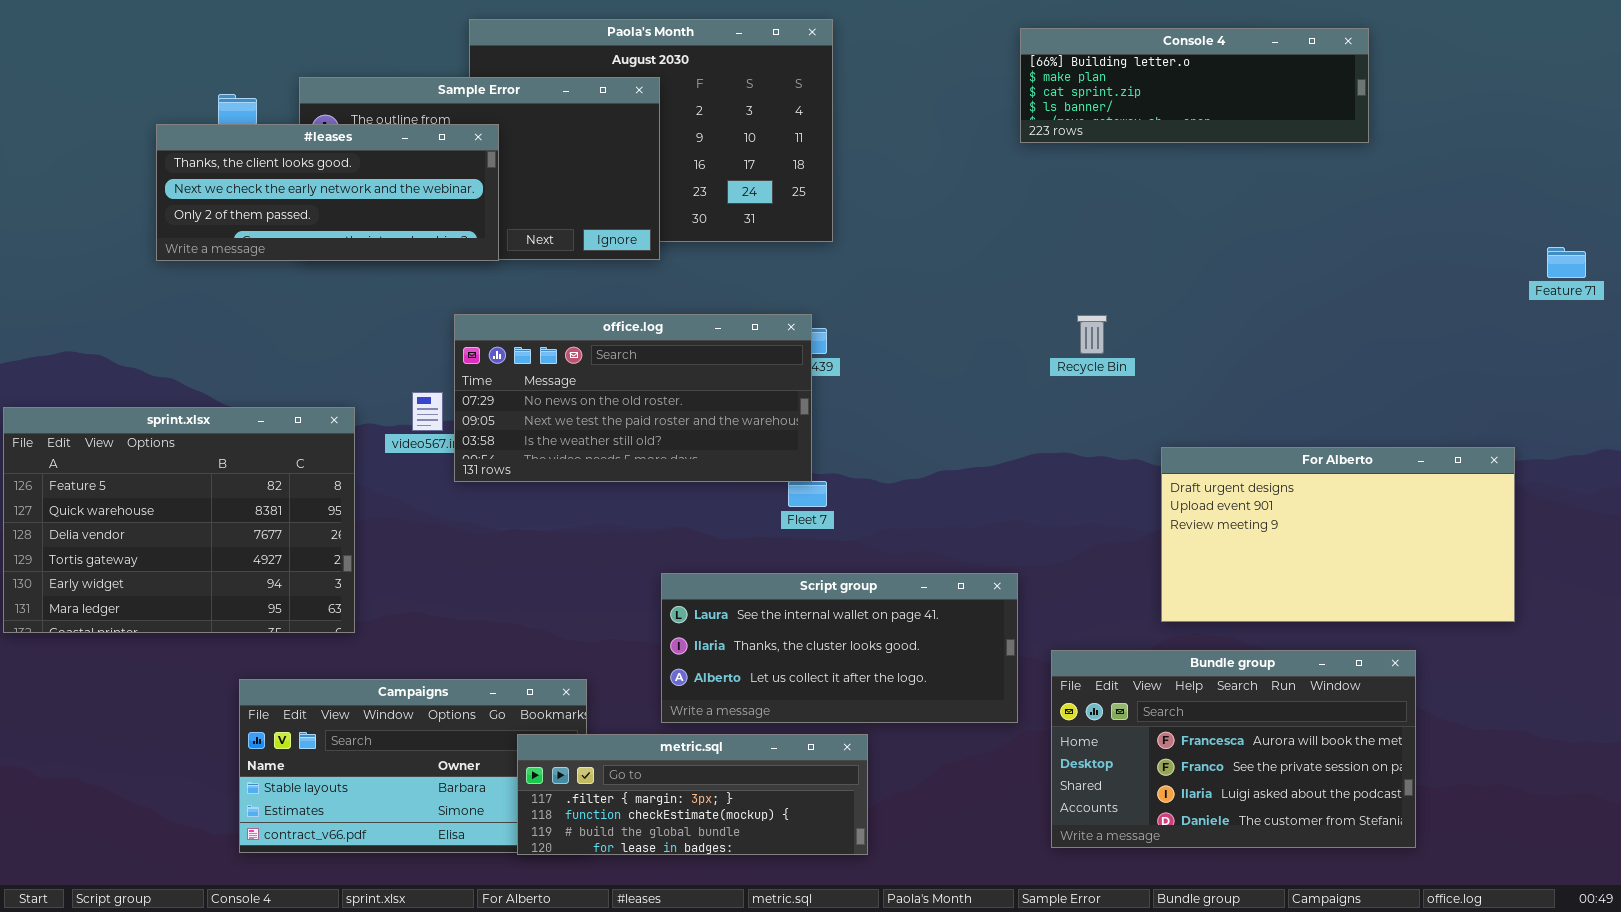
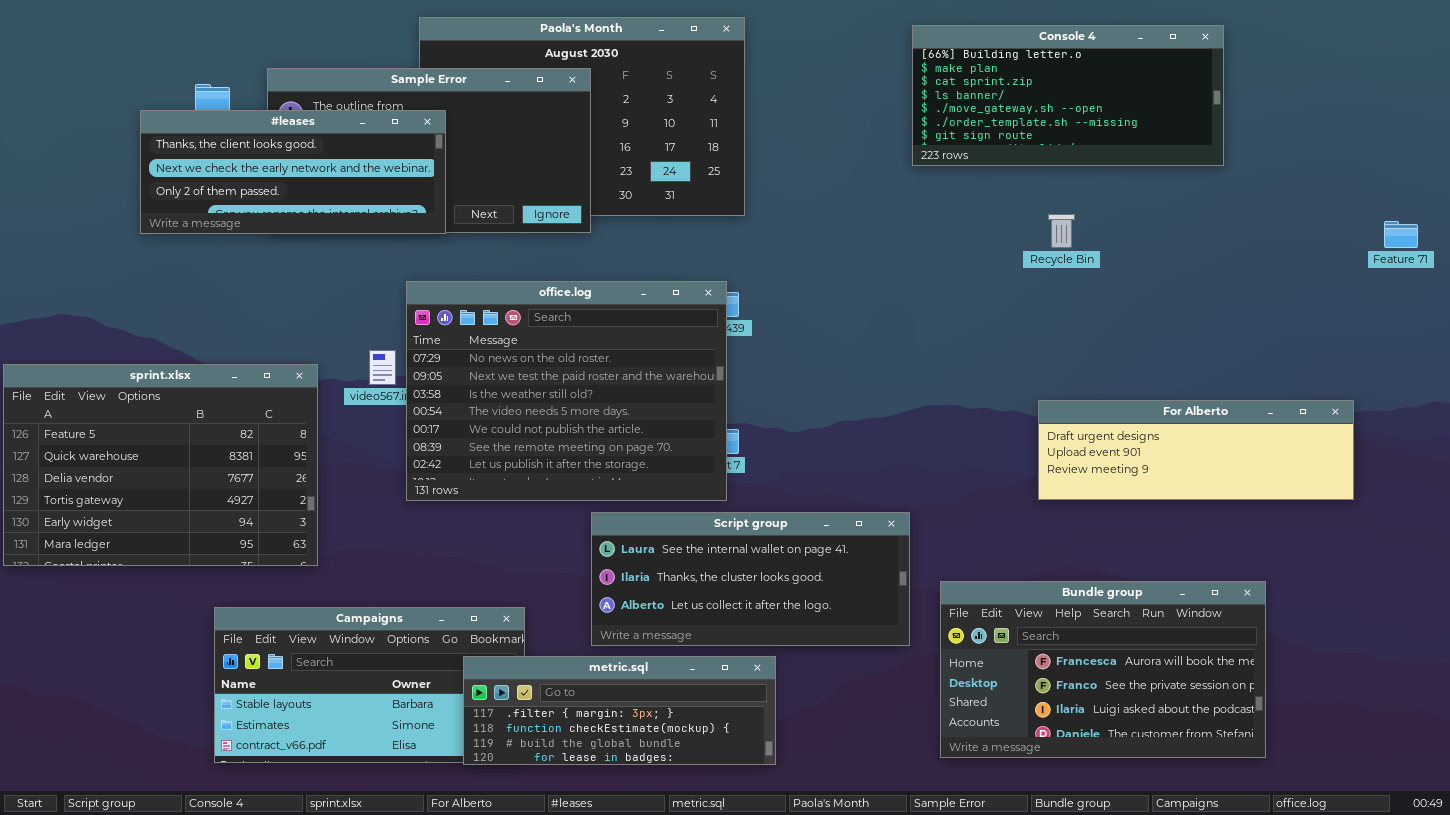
Console 4: [1020,28,1369,143] -> [912,25,1224,166], resized
office.log: [454,314,812,482] -> [406,281,727,501], resized
Recycle Bin: [1077,315,1107,354] -> [1048,214,1075,248], moved
For Alberto: [1161,447,1515,622] -> [1038,400,1354,500], resized

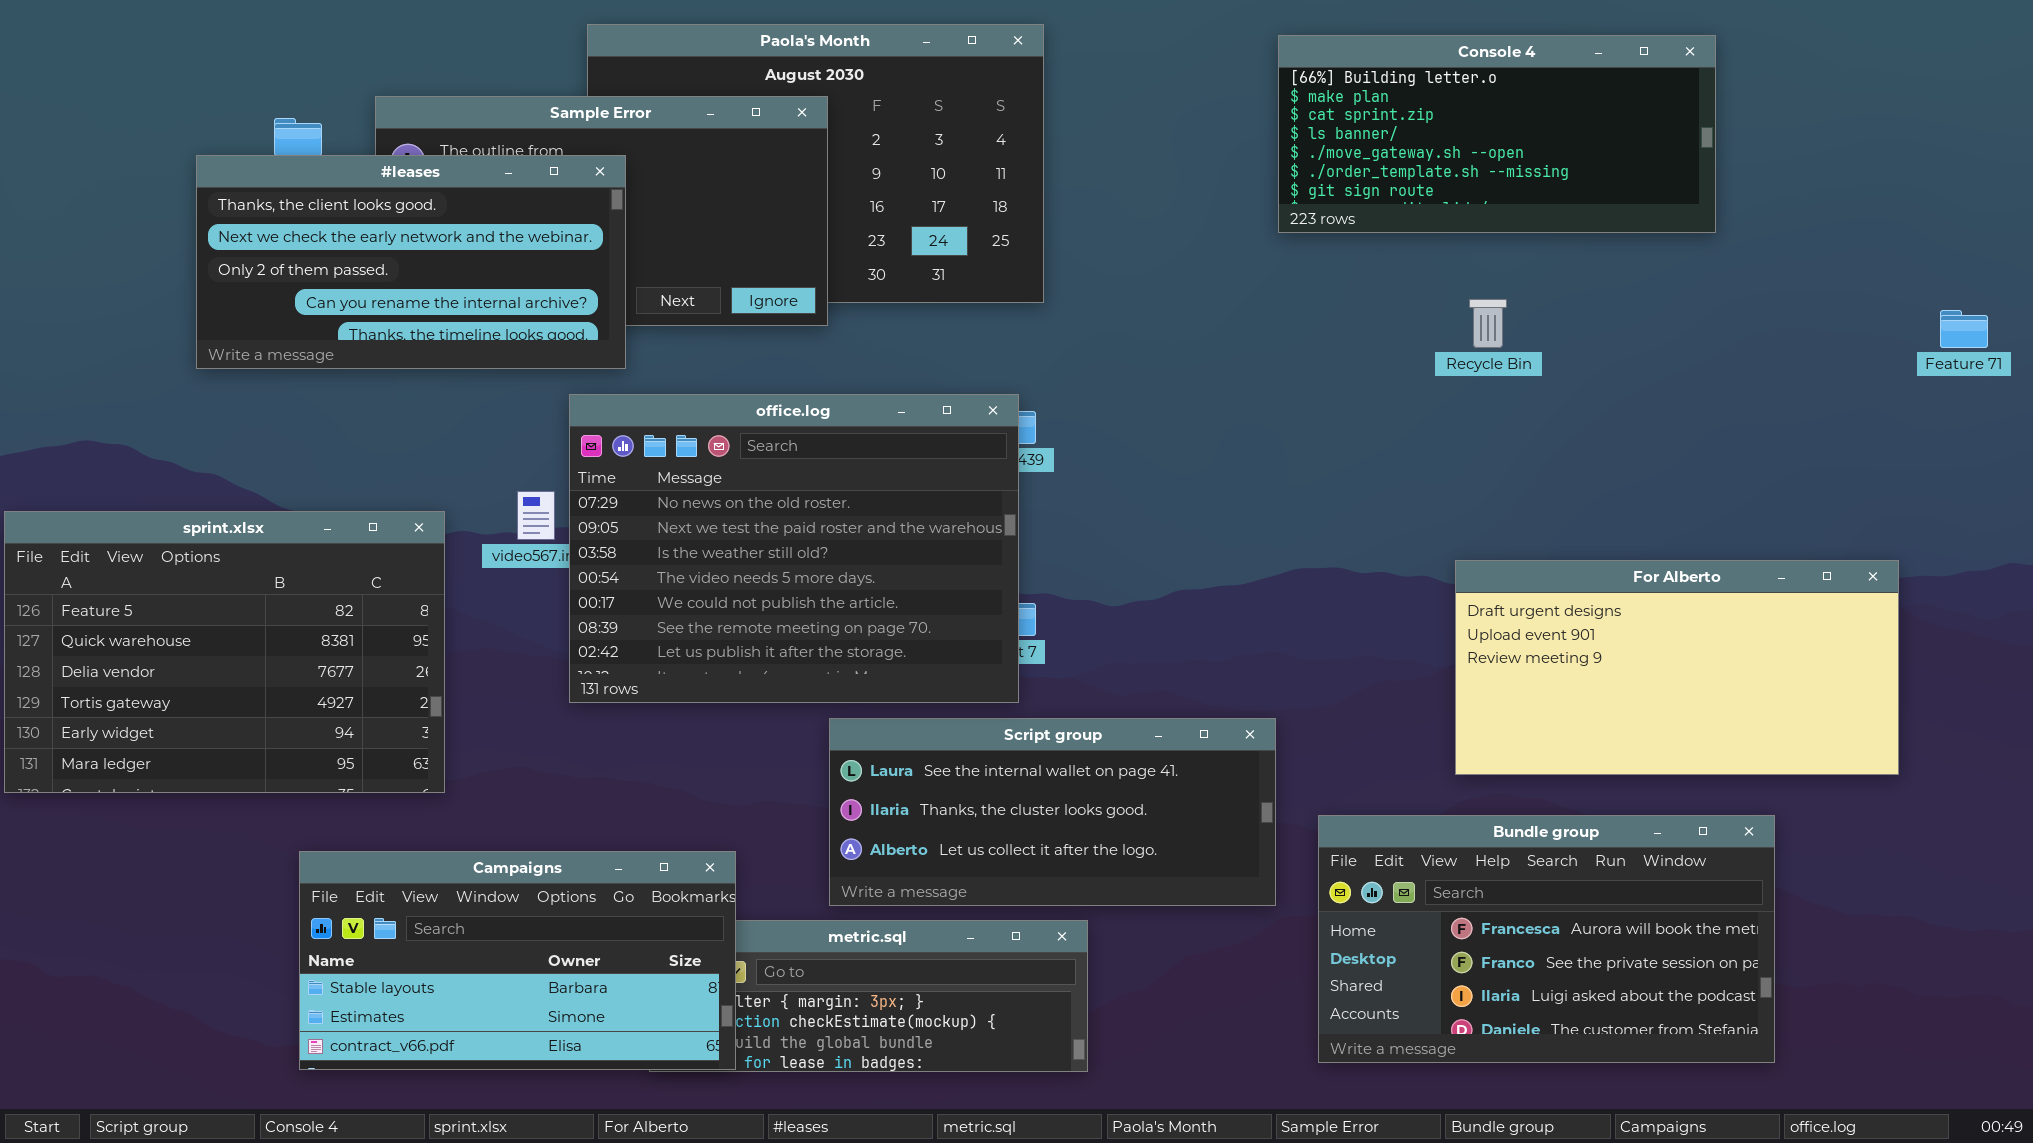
#leases: [140,110,446,234] -> [196,155,626,369], resized
For Alberto: [1038,400,1354,500] -> [1455,560,1899,775], resized
Campaigns: [214,607,525,763] -> [299,851,736,1070], raised

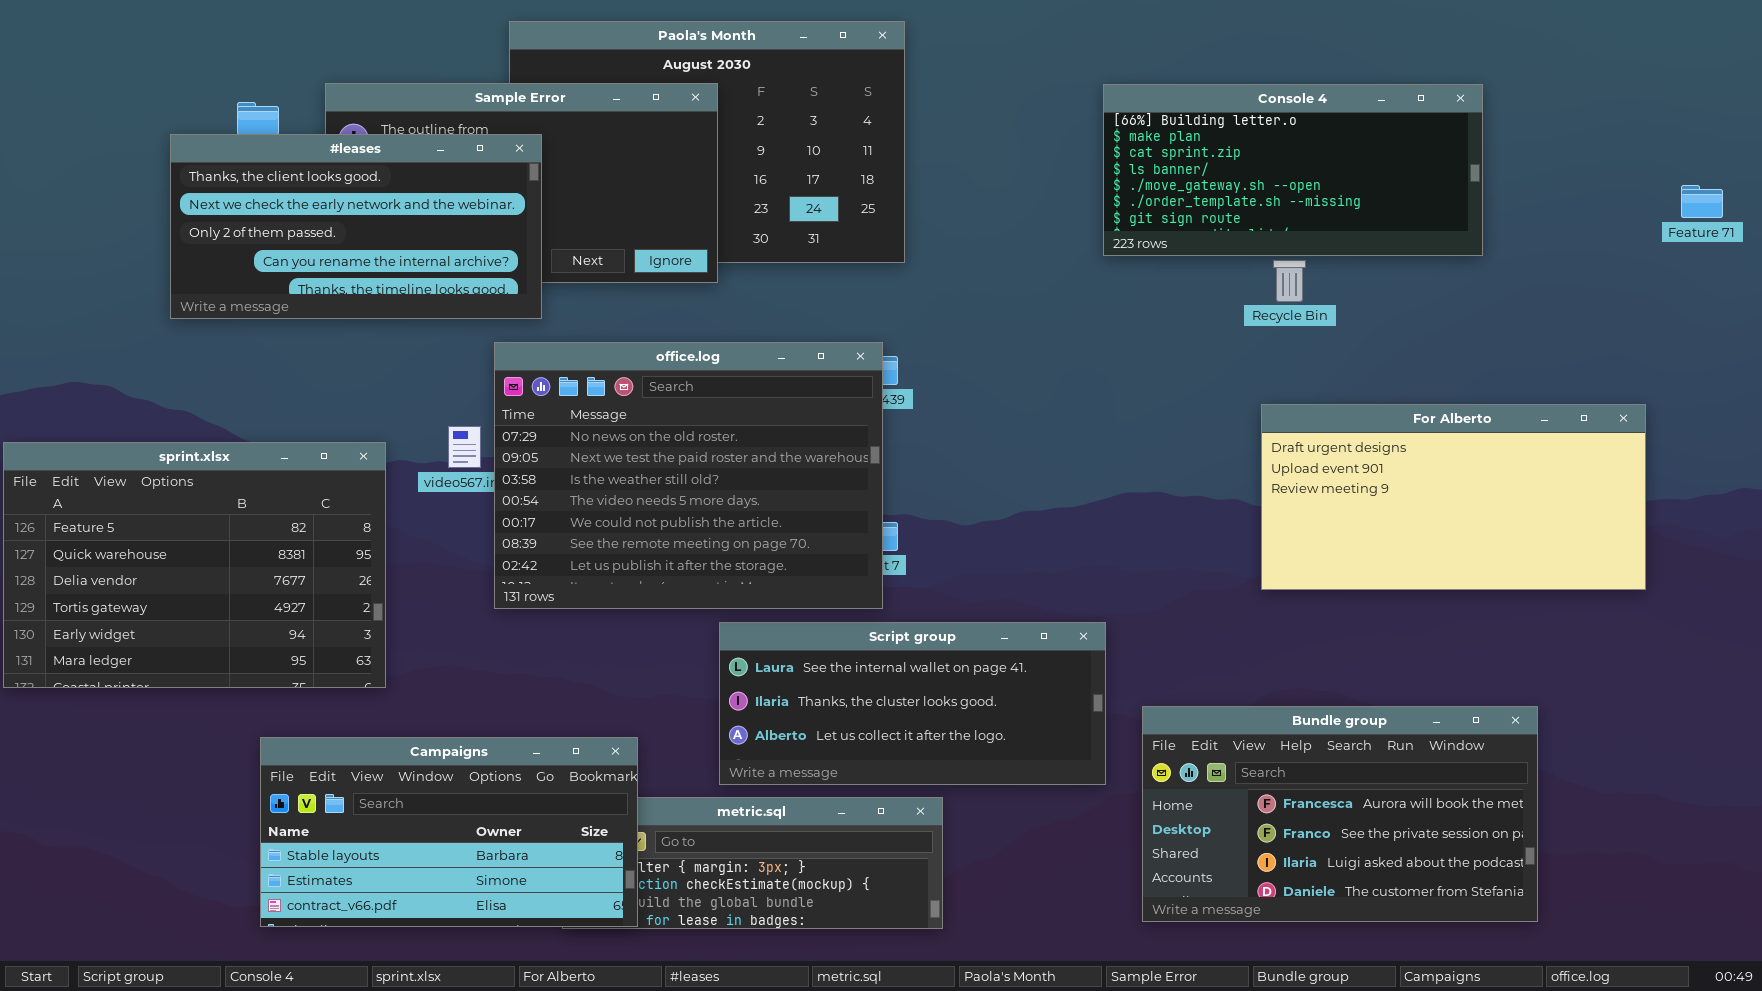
Console 4: [1278,35,1716,233] -> [1103,84,1483,256], moved
Feature 71: [1940,310,1988,348] -> [1681,185,1723,218], moved
For Alberto: [1455,560,1899,775] -> [1261,404,1646,590], moved

